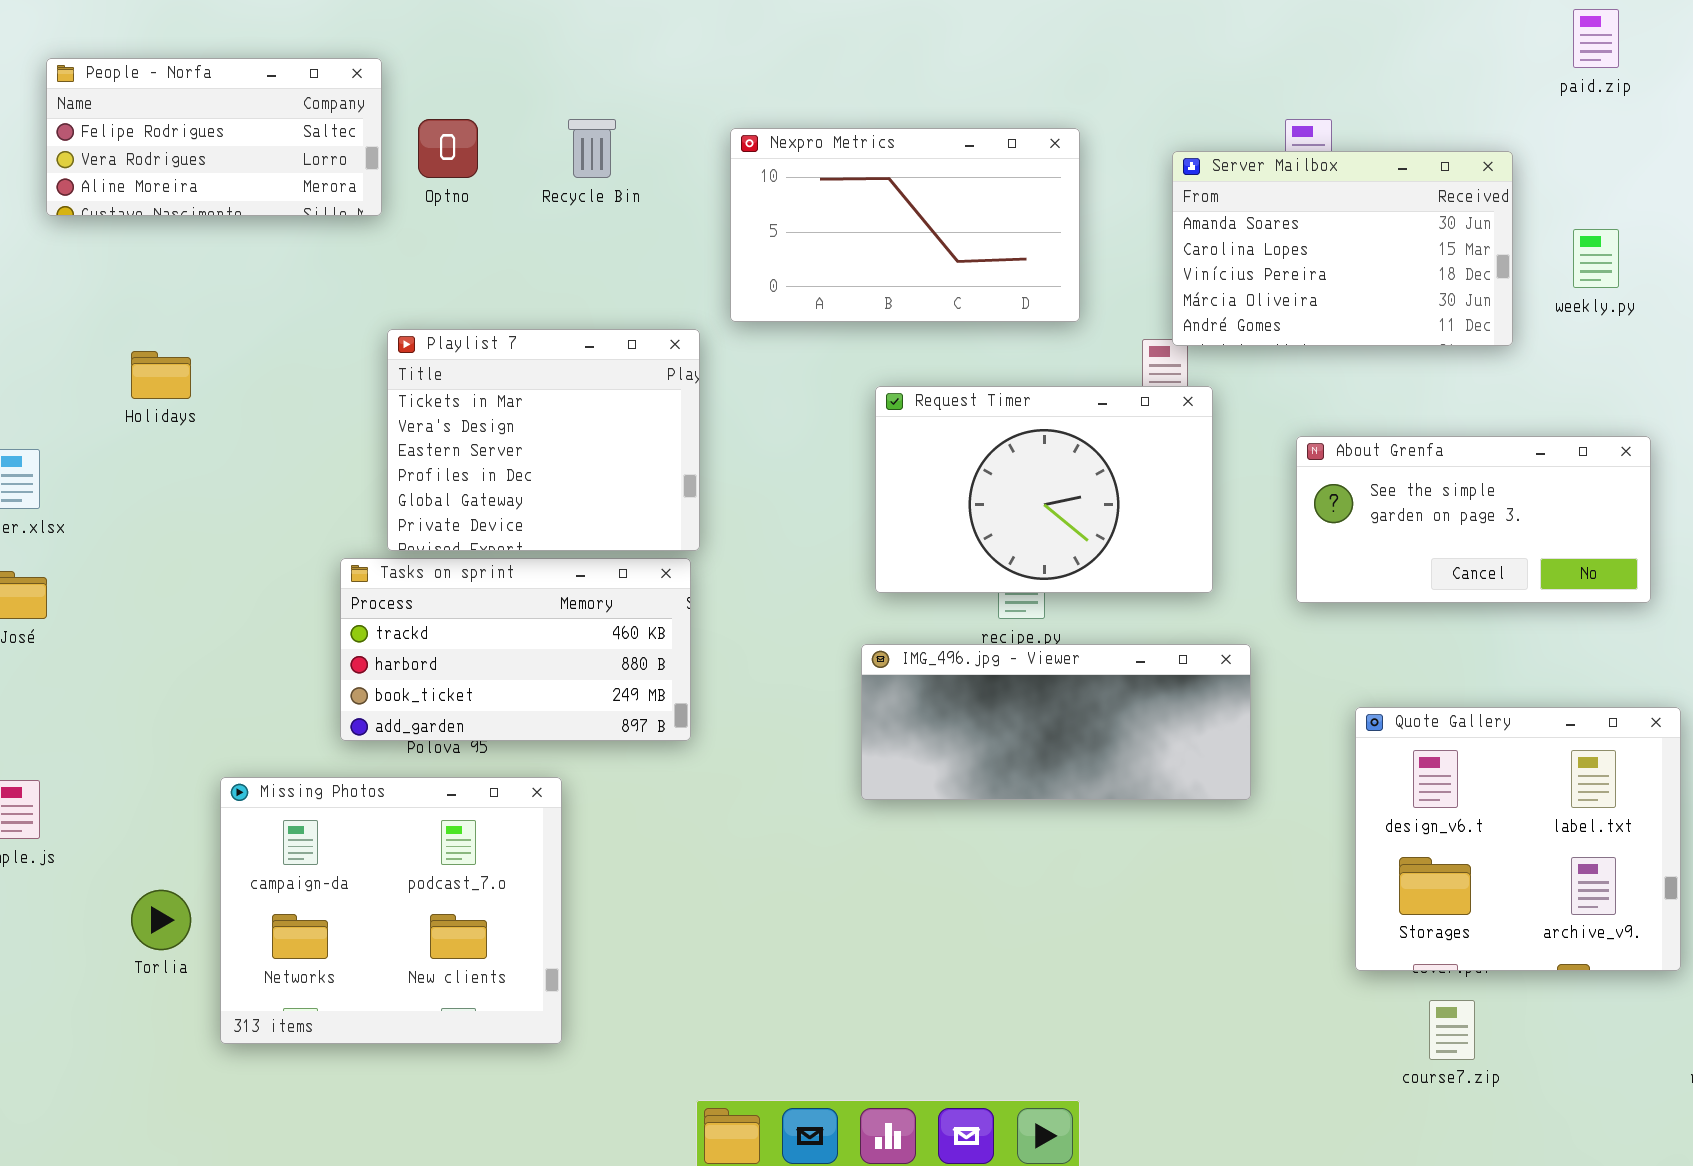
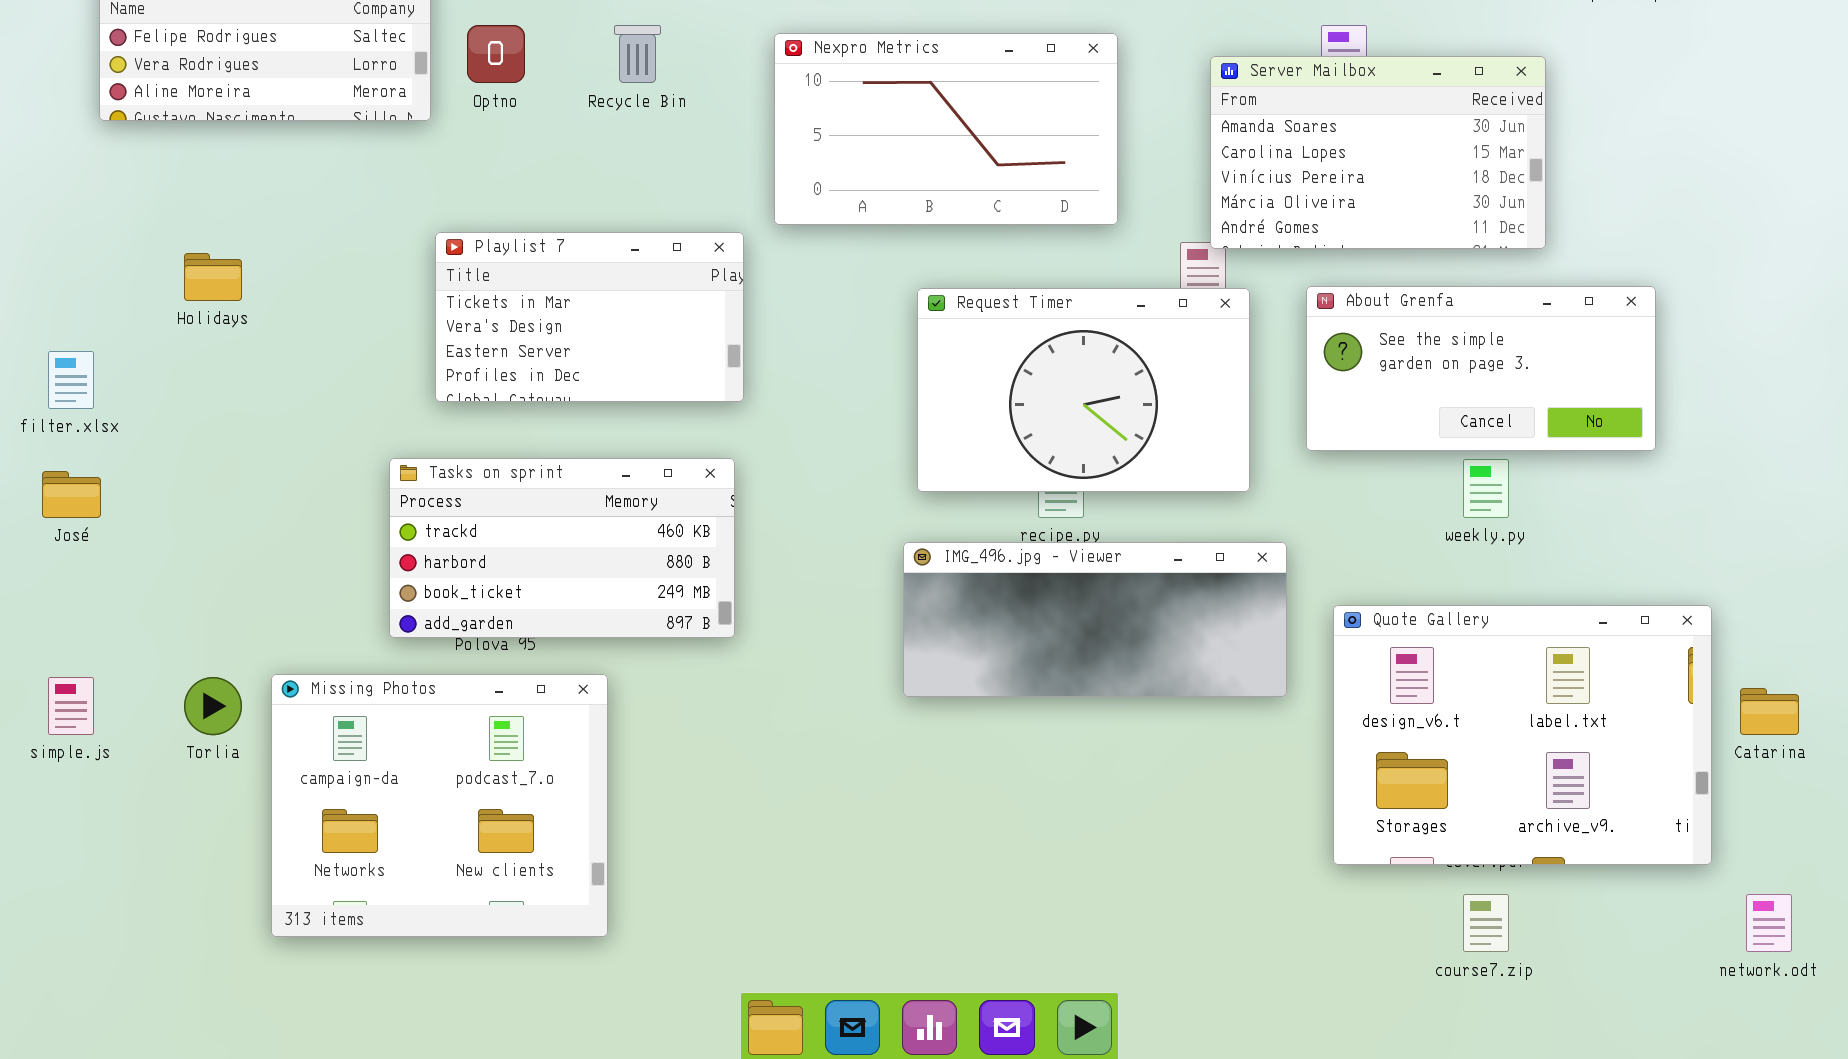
weekly.py: [1573,229,1619,288] -> [1463,459,1509,518], moved
Playlist 7: [387,329,700,551] -> [435,232,744,402], resized
About Grenfa: [1296,436,1651,603] -> [1306,286,1656,451], moved
Quote Gallery: [1355,707,1681,971] -> [1333,605,1712,865], resized
Torlia: [131,890,191,950] -> [184,677,242,735], moved

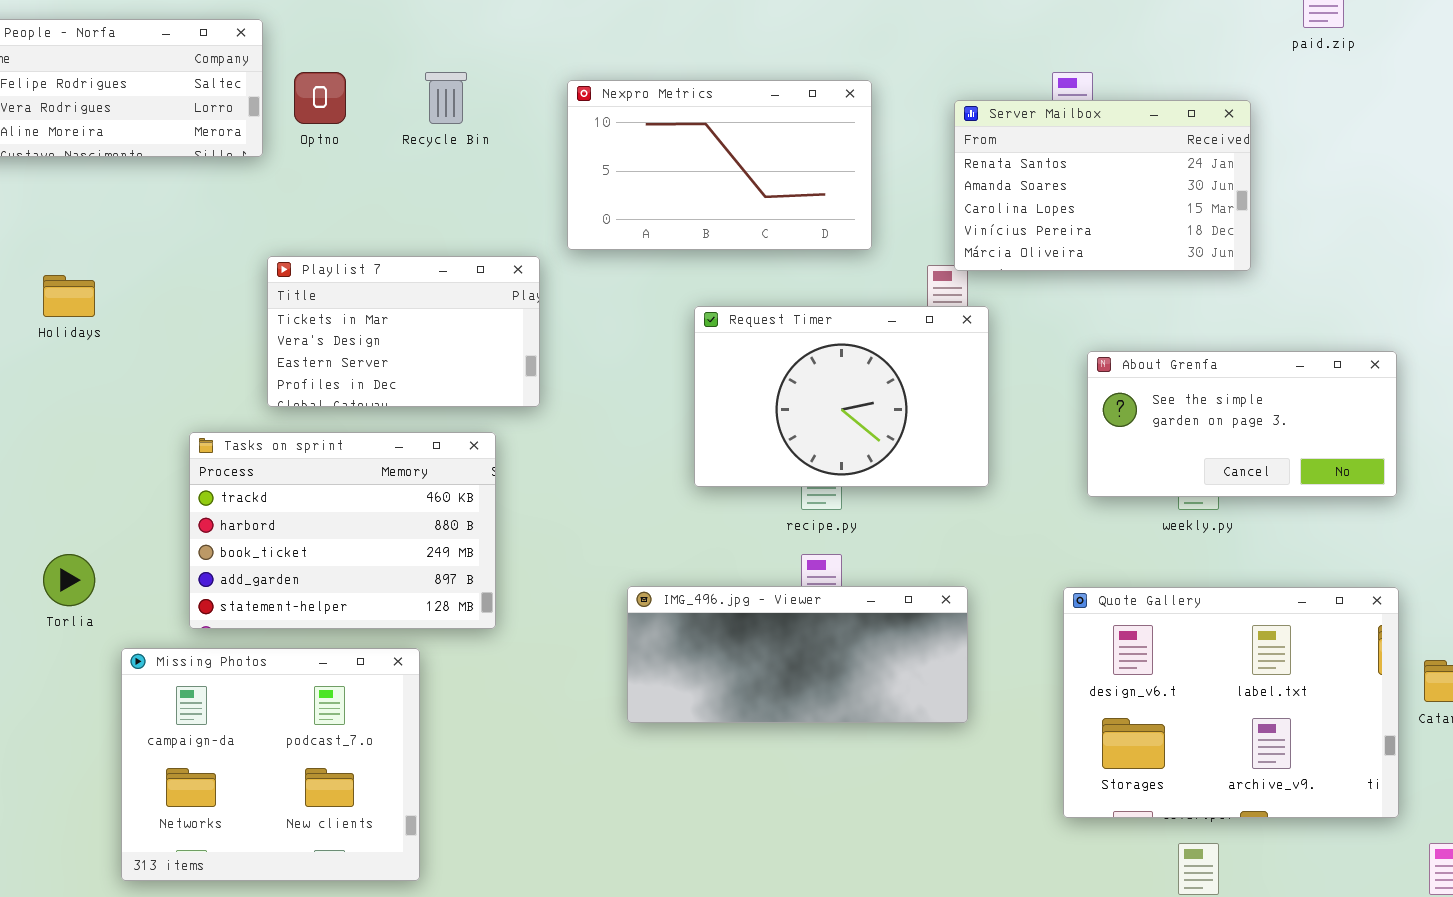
Server Mailbox: [1210,56,1546,249] -> [954,100,1251,271], scrolled up 1 row
About Grenfa: [1306,286,1656,451] -> [1087,351,1397,497], moved
Tasks on sprint: [389,458,735,638] -> [189,432,496,629], moved, resized
IMG_496.jpg - Viewer: [903,542,1287,697] -> [627,586,968,723], moved
Torlia: [184,677,242,735] -> [43,554,95,606], moved

